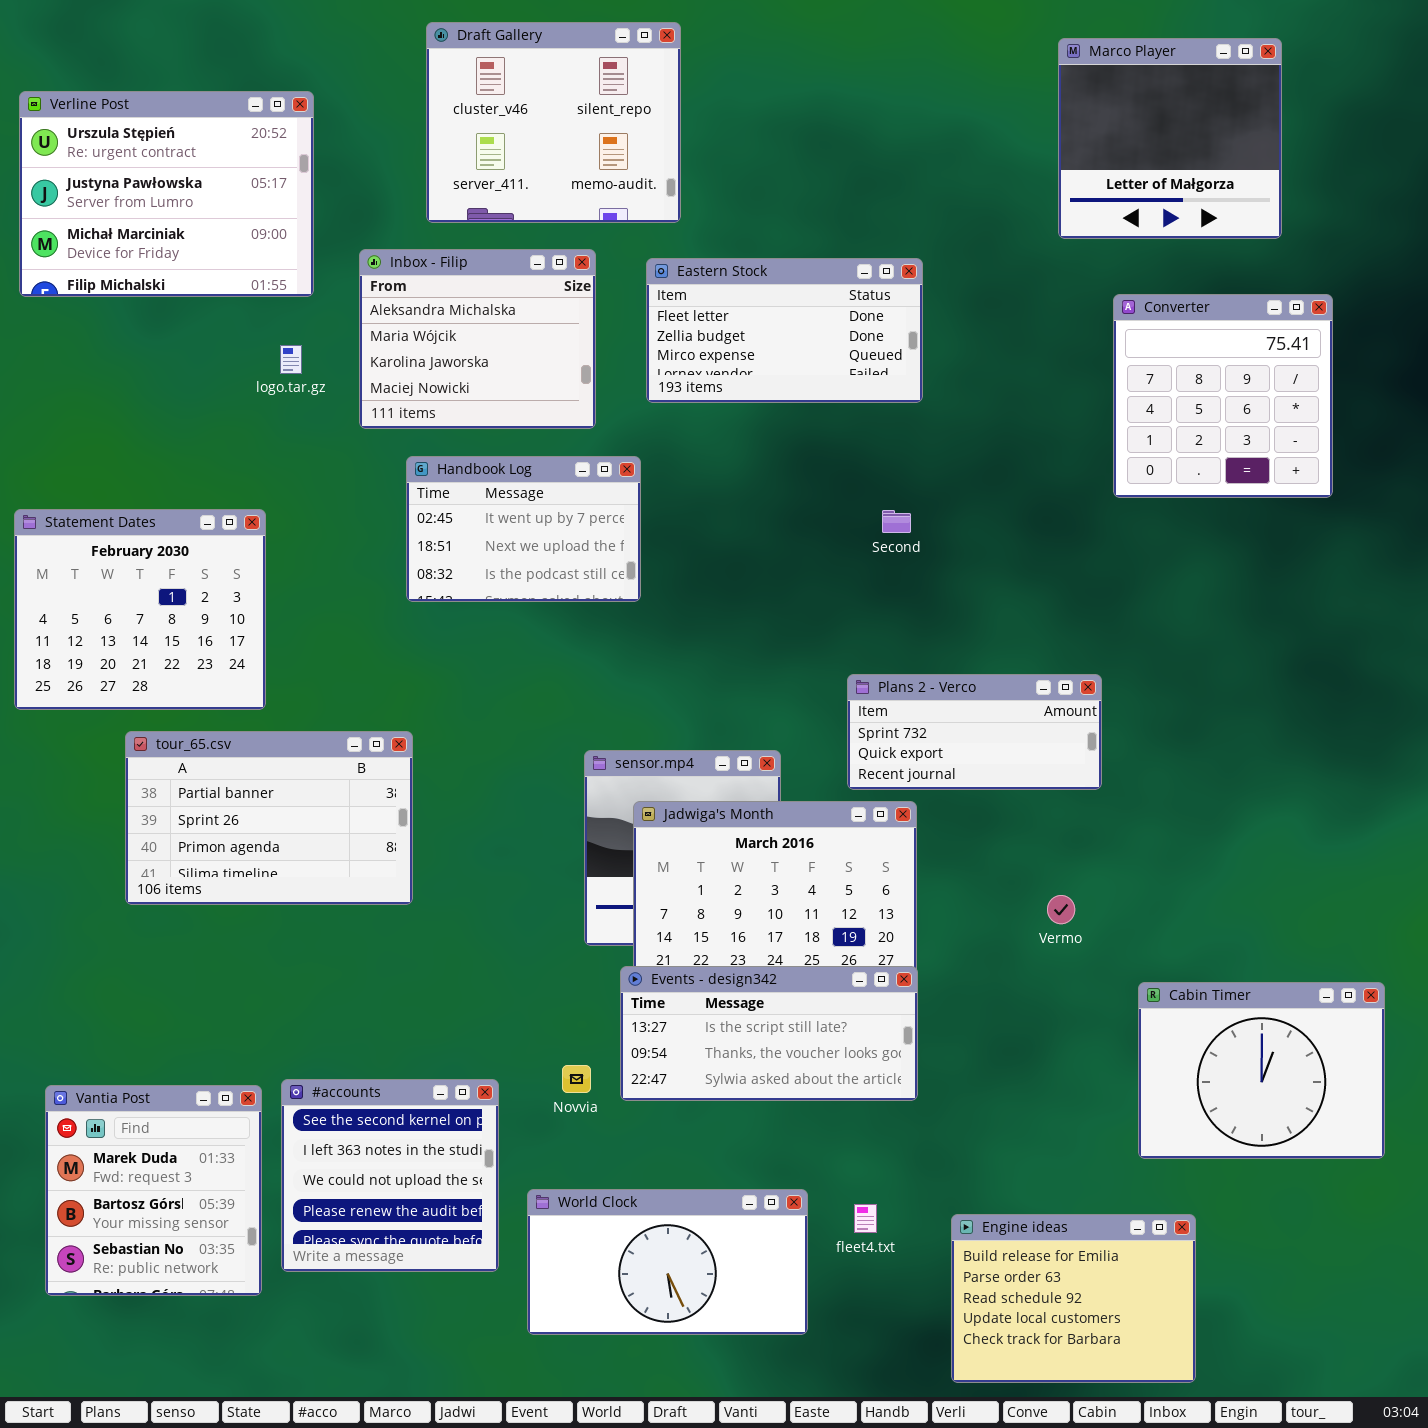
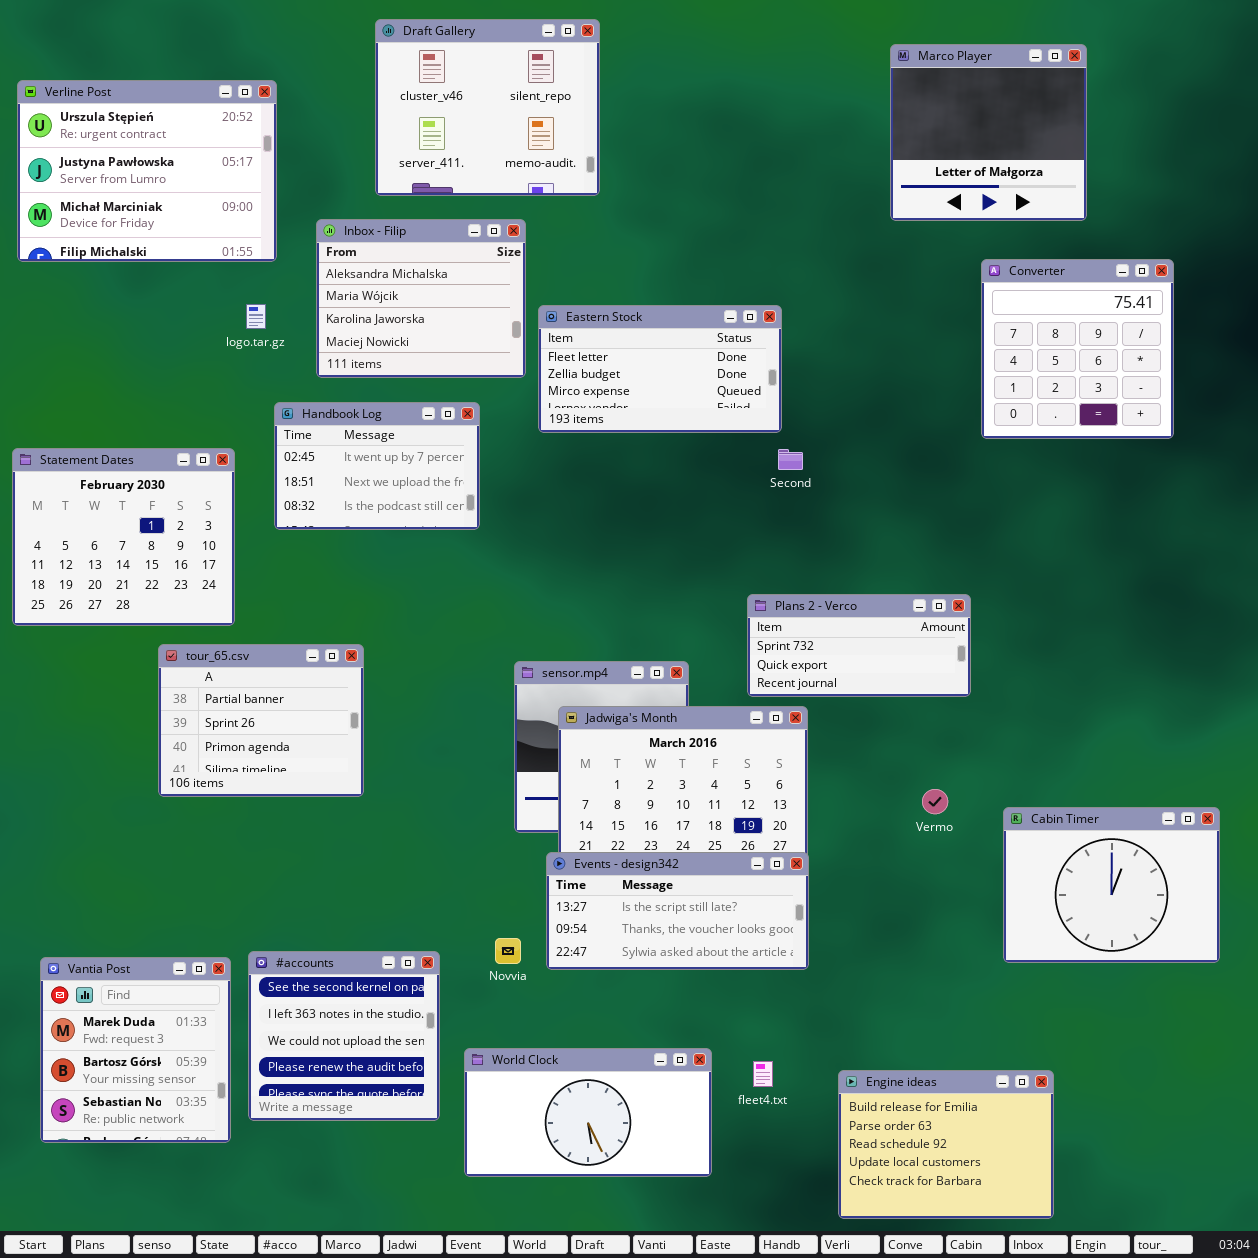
Marco Player: [1058,38,1282,239] -> [890,44,1087,221], moved
Eastern Stock: [646,258,923,403] -> [538,305,782,433], moved
Handbook Log: [406,456,641,602] -> [274,402,480,530], moved
tour_65.csv: [125,731,413,905] -> [158,644,364,797], resized
Cabin Timer: [1138,982,1385,1159] -> [1003,807,1220,963], moved

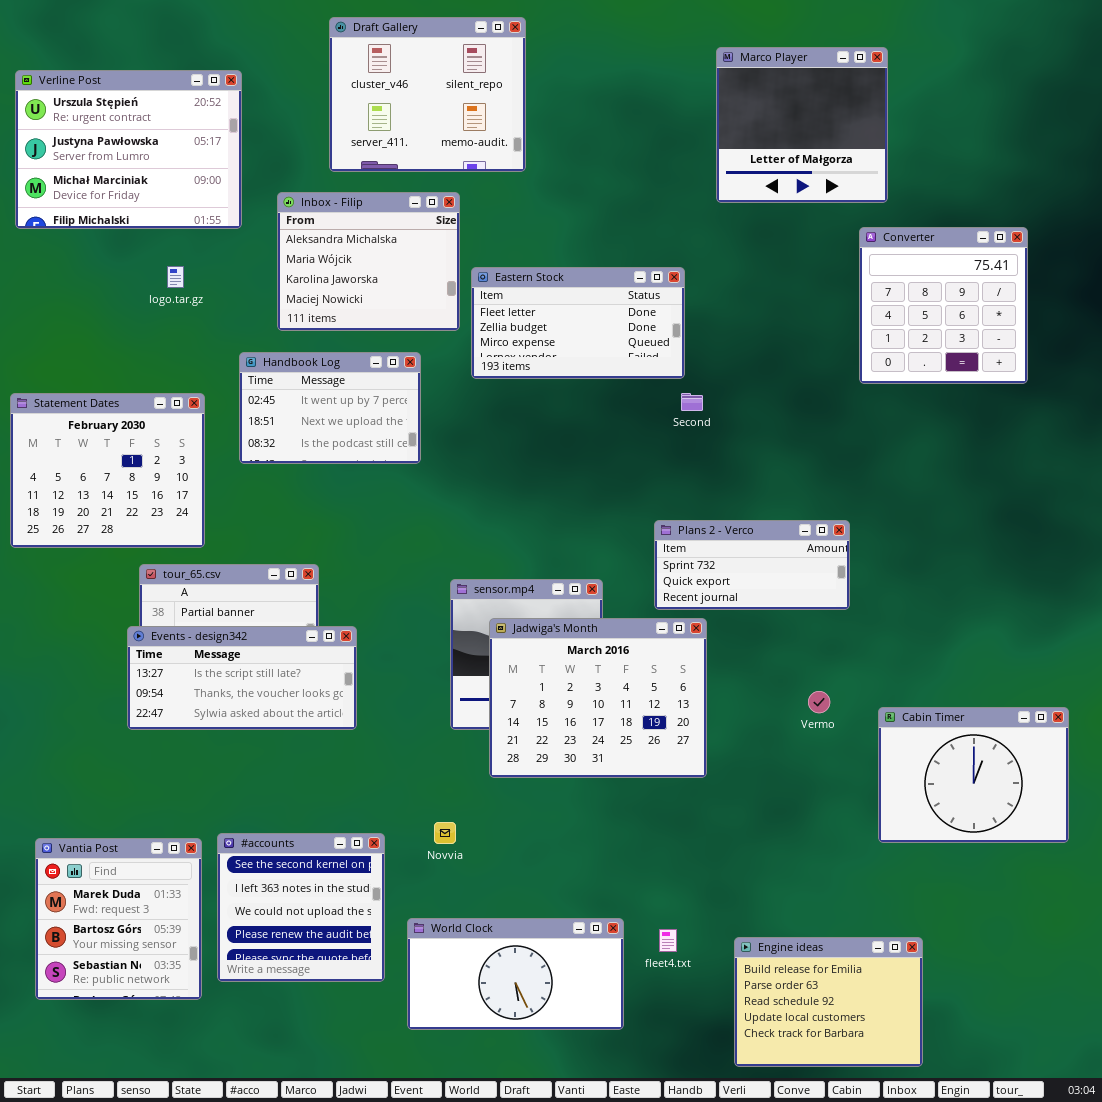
Marco Player: [890,44,1087,221] -> [716,47,888,203], moved
logo.tar.gz: [246,304,266,329] -> [167,266,184,288], moved
Events - design342: [546,852,809,970] -> [127,626,357,730], moved

